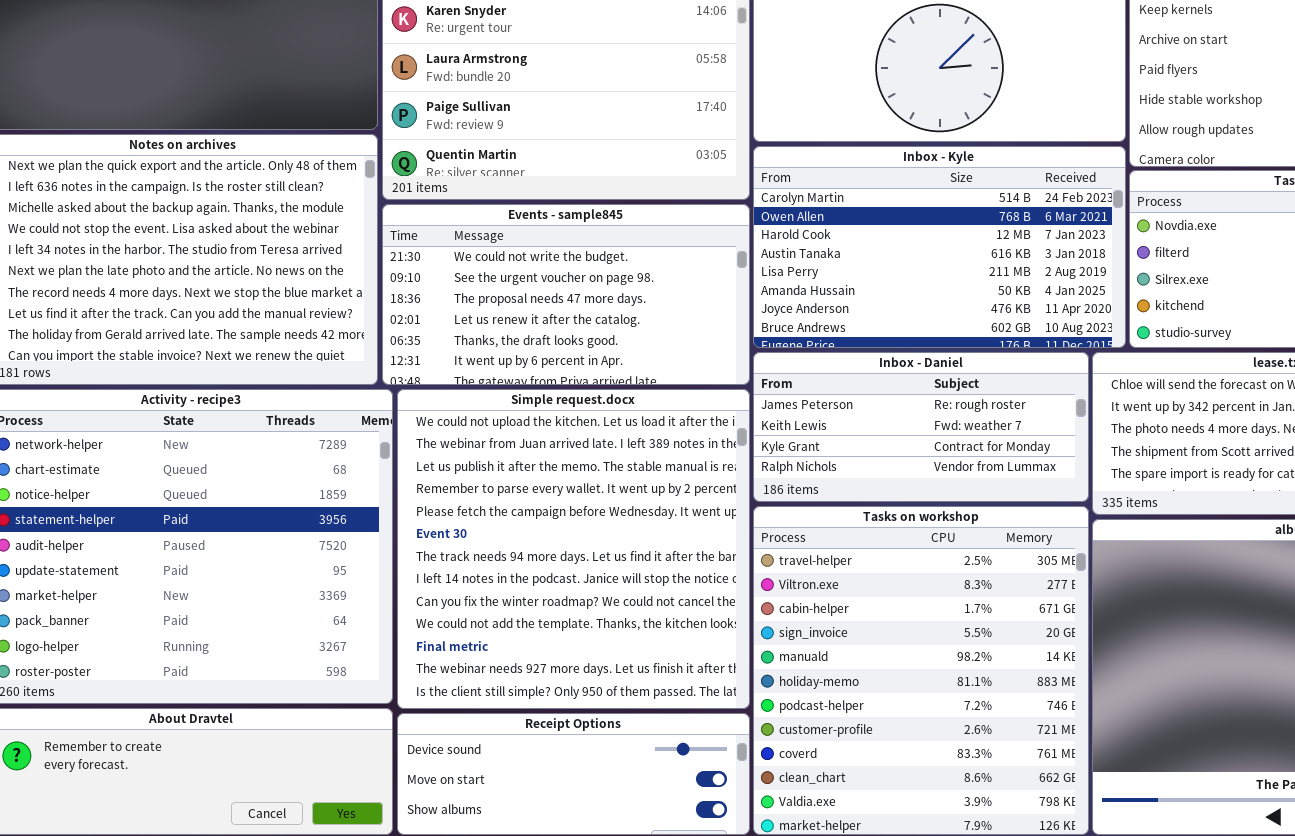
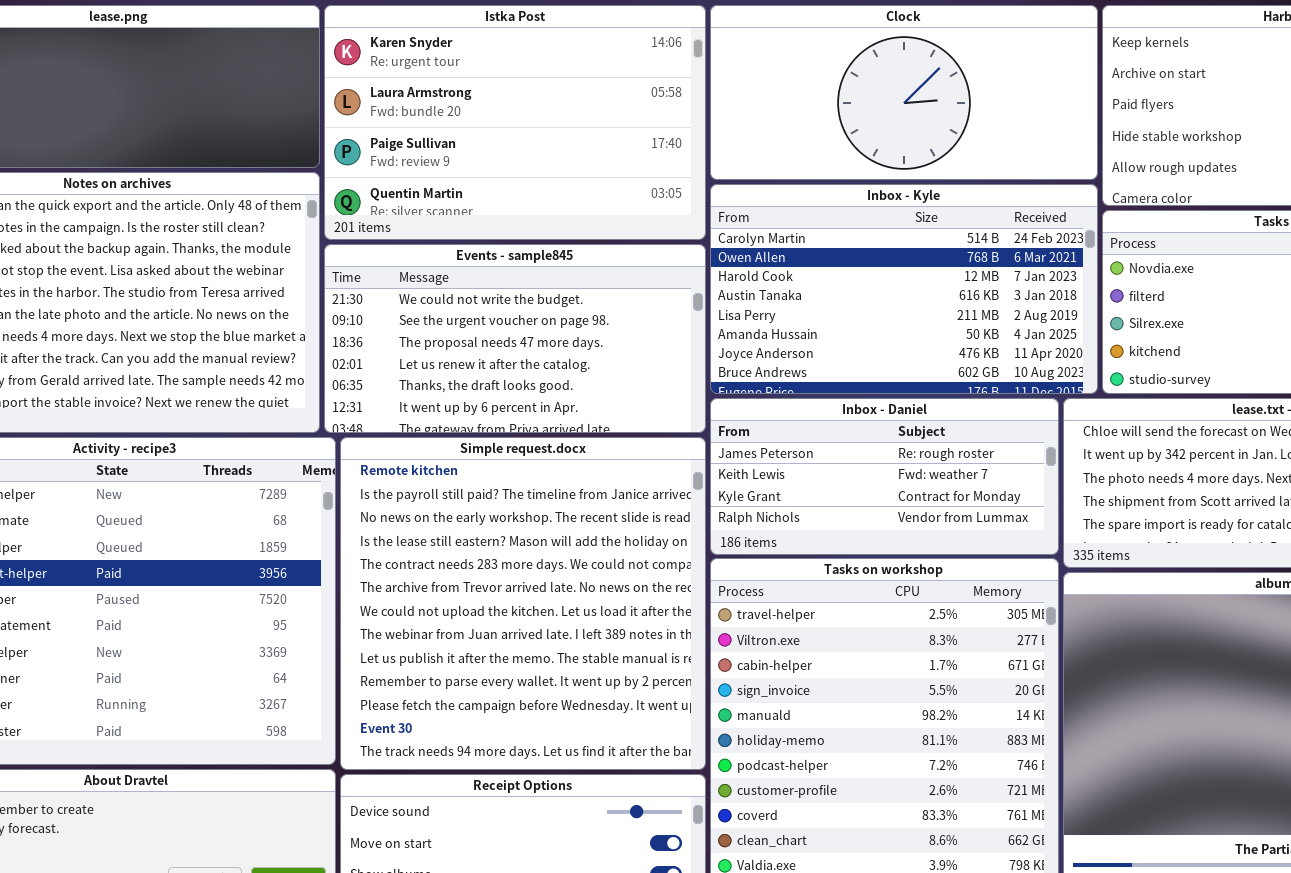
Simple request.docx: [397,389,750,709] -> [340,437,706,770], scrolled up 6 rows

